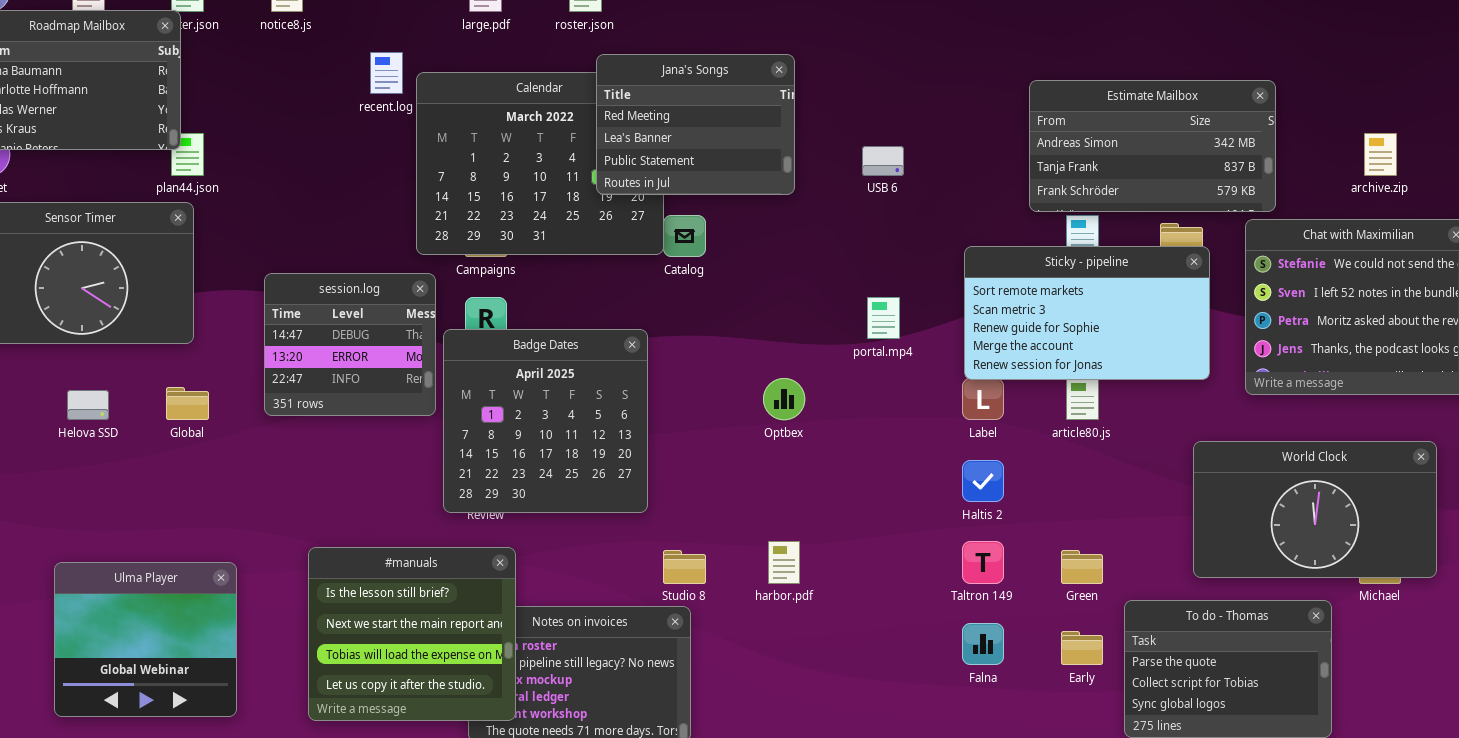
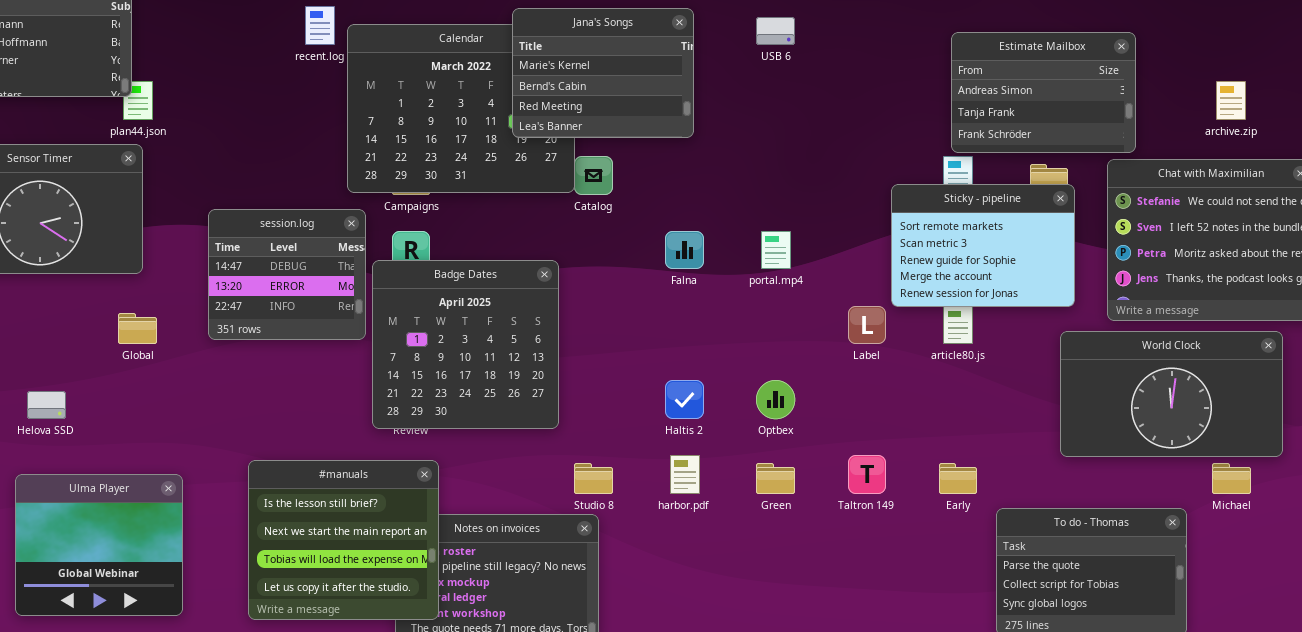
Jana's Songs: [596,54,795,195] -> [512,8,694,138], scrolled up 2 rows
Estimate Mailbox: [1029,80,1276,212] -> [951,32,1136,153], resized
USB 6: [862,146,904,176] -> [756,17,795,45], moved
Sticky - pipeline: [964,246,1210,380] -> [891,184,1075,307], resized
Optbex: [763,378,805,420] -> [756,380,795,419], moved
Helova SSD: [67,390,109,420] -> [27,391,66,419], moved
World Clock: [1193,441,1437,578] -> [1060,331,1283,457], moved
Haltis 2: [962,460,1004,502] -> [665,380,704,419], moved
Green: [1061,550,1103,584] -> [756,463,795,494], moved
Falna: [962,623,1004,665] -> [665,231,704,269], moved
Early: [1061,631,1103,665] -> [939,463,977,494], moved

